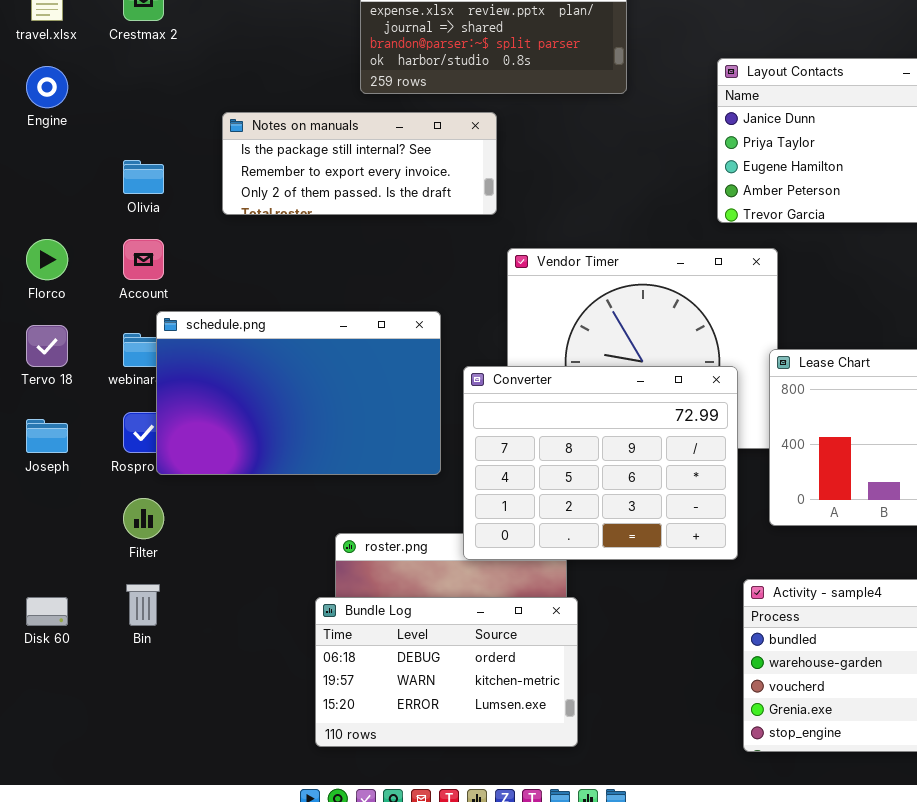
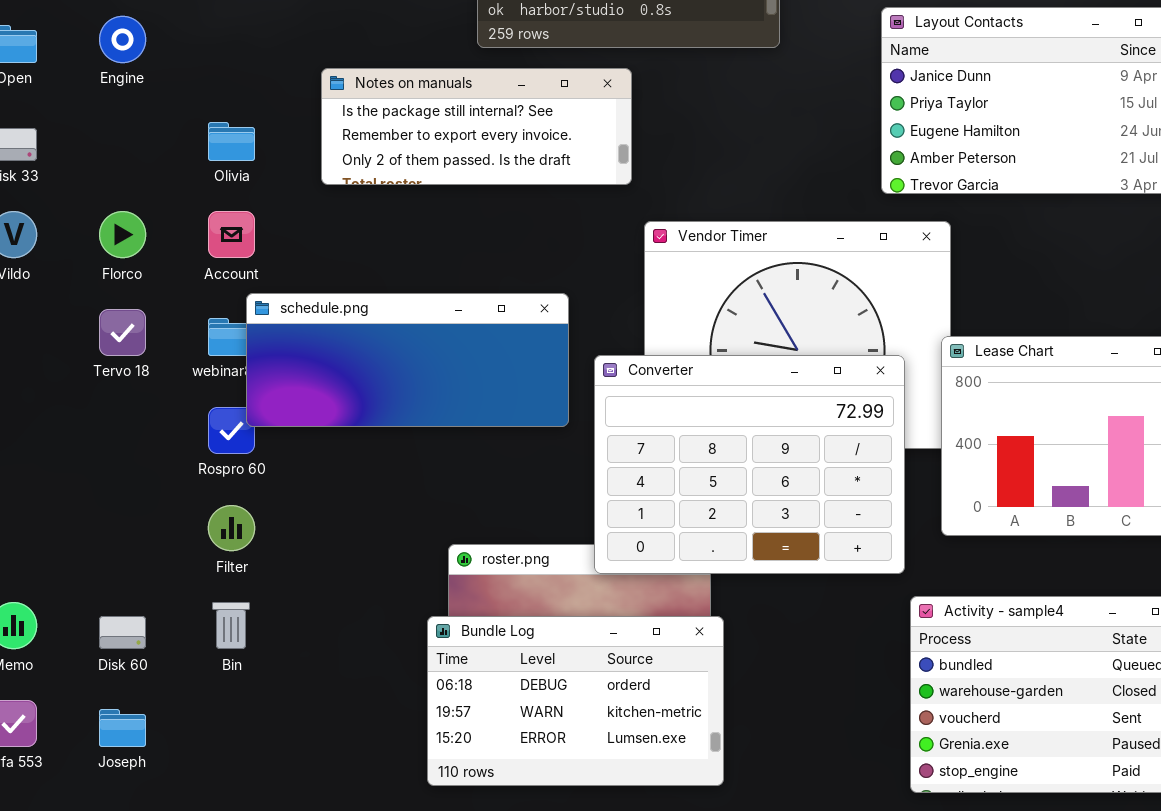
schedule.png: [156,311,441,475] -> [246,293,569,427], resized
Joseph: [26,419,68,453] -> [99,709,146,747], moved

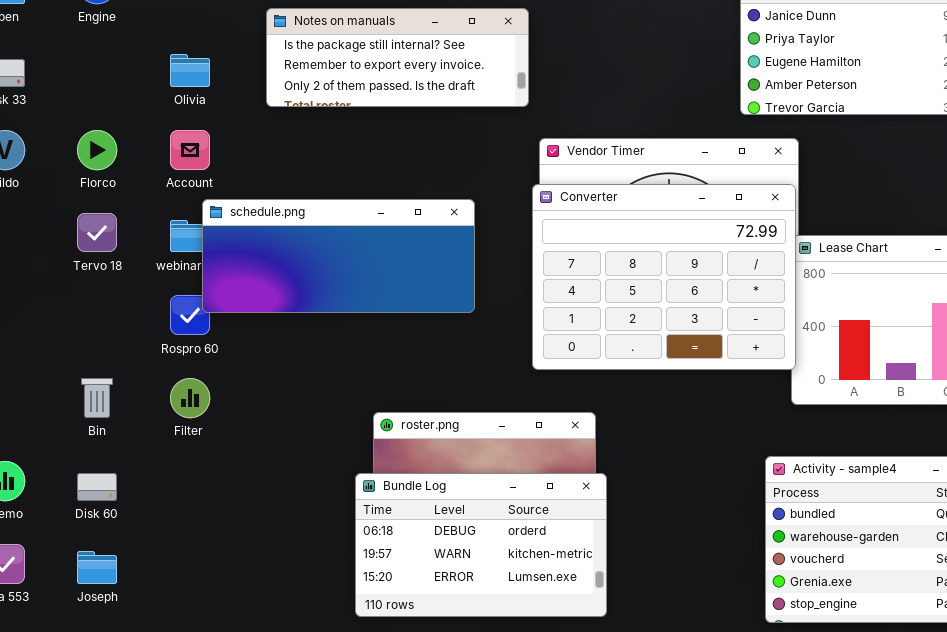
Converter: [594,355,905,574] -> [532,184,796,370], moved
Bin: [212,602,250,649] -> [81,378,113,418], moved

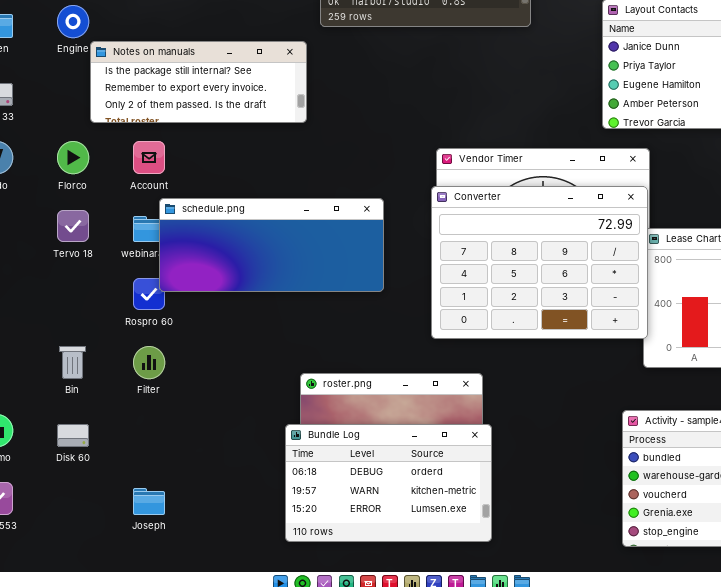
Notes on manuals: [266,8,529,107] -> [90,41,307,123], moved
Joseph: [77,551,117,584] -> [133,488,165,515], moved

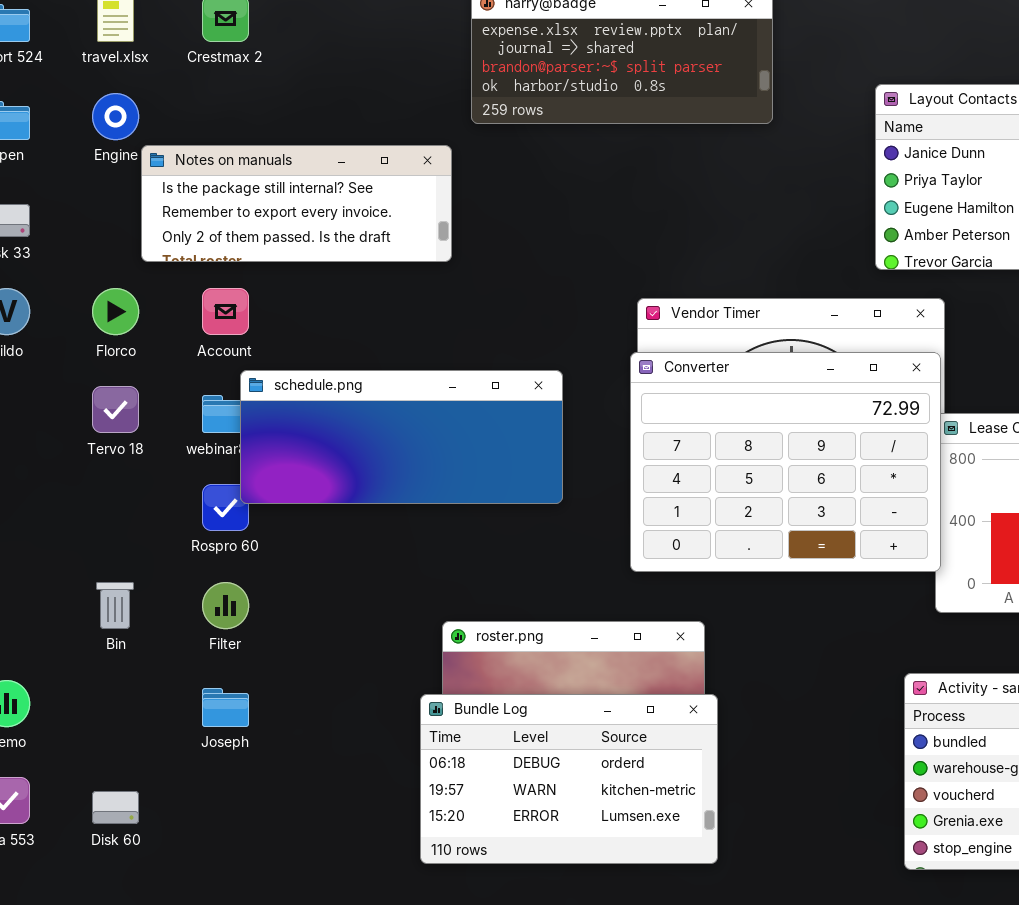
Disk 60: [57,424,89,447] -> [92,791,139,824], moved
Joseph: [133,488,165,515] -> [202,688,249,727], moved

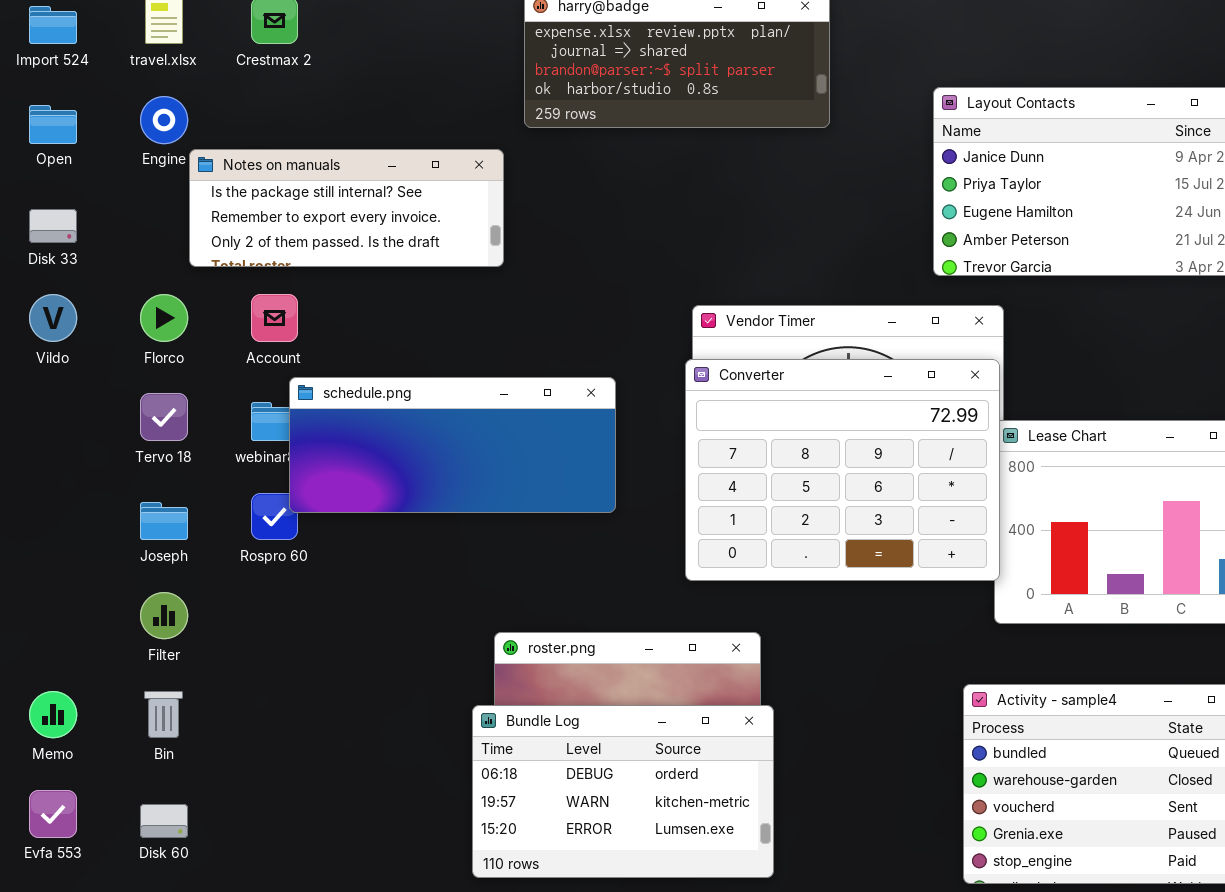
Bin: [96,582,134,629] -> [144,691,183,738], moved
Filter: [202,582,249,629] -> [140,592,188,639], moved
Joseph: [202,688,249,727] -> [140,502,188,540], moved

